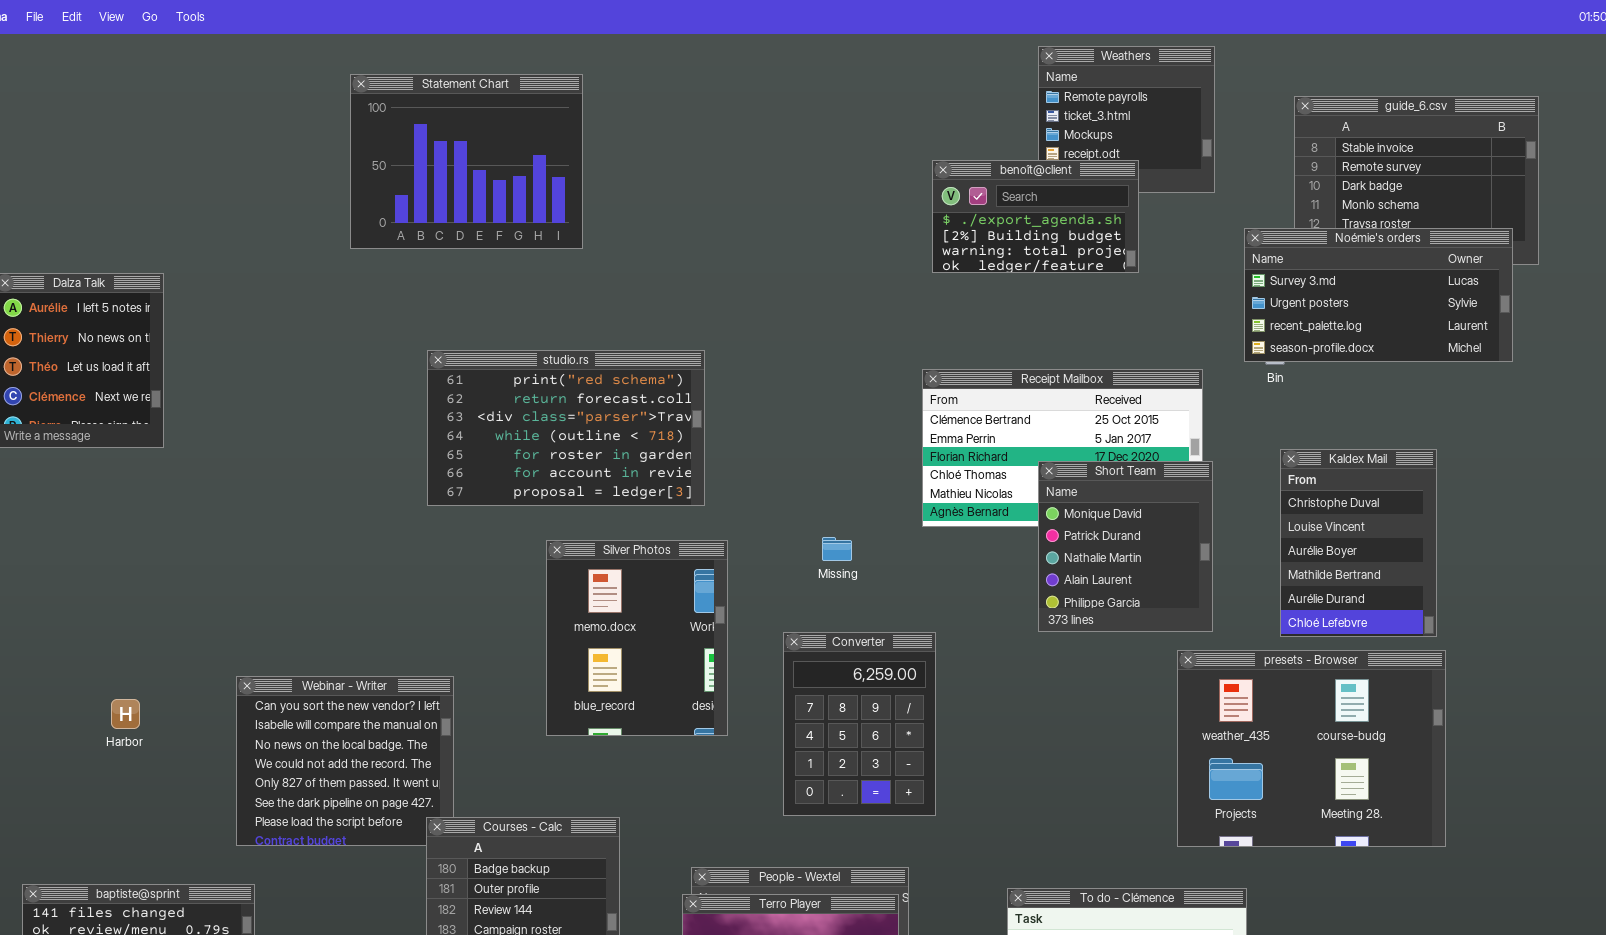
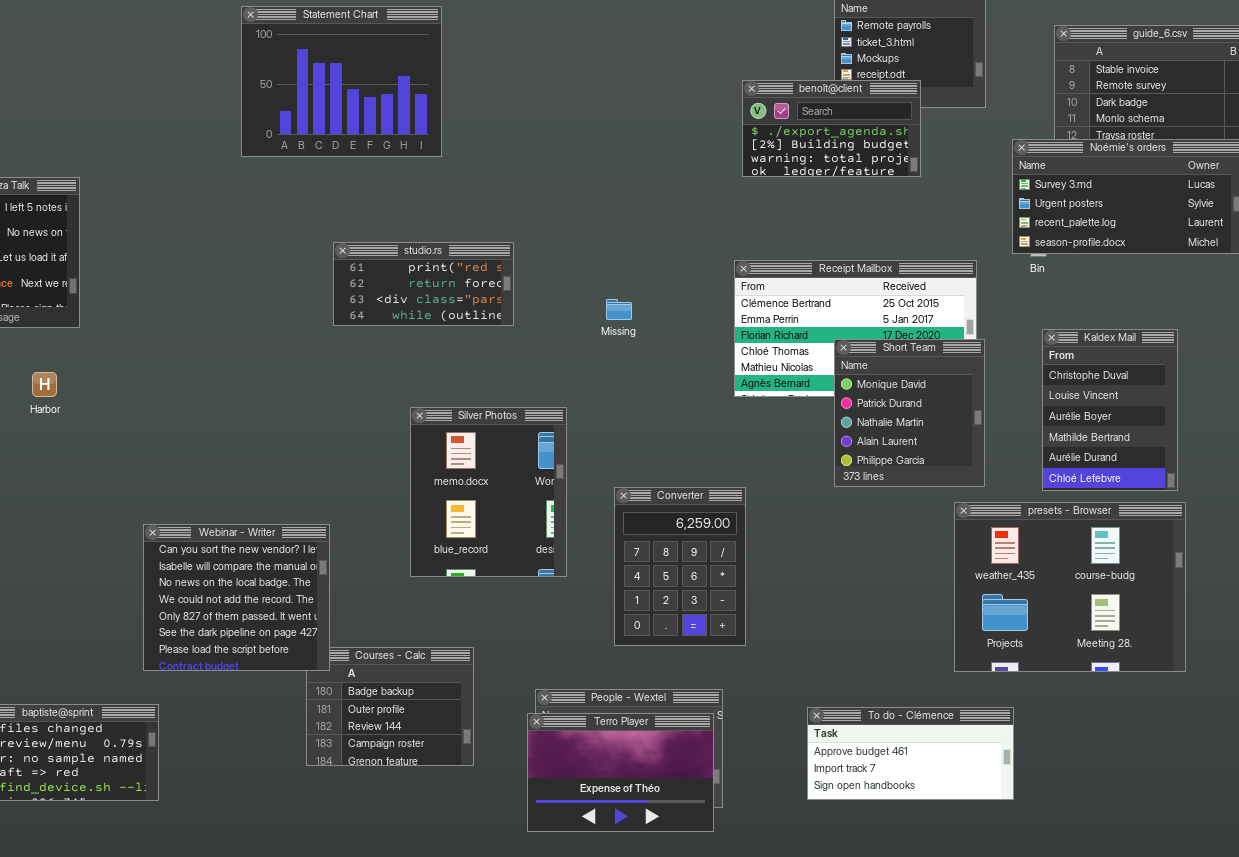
studio.rs: [427,350,705,506] -> [333,242,514,326], moved, resized
Missing: [822,537,852,561] -> [606,299,632,320], moved
Webinar - Writer: [236,676,454,846] -> [143,524,330,671], raised
Harbor: [111,699,140,729] -> [32,372,57,397], moved

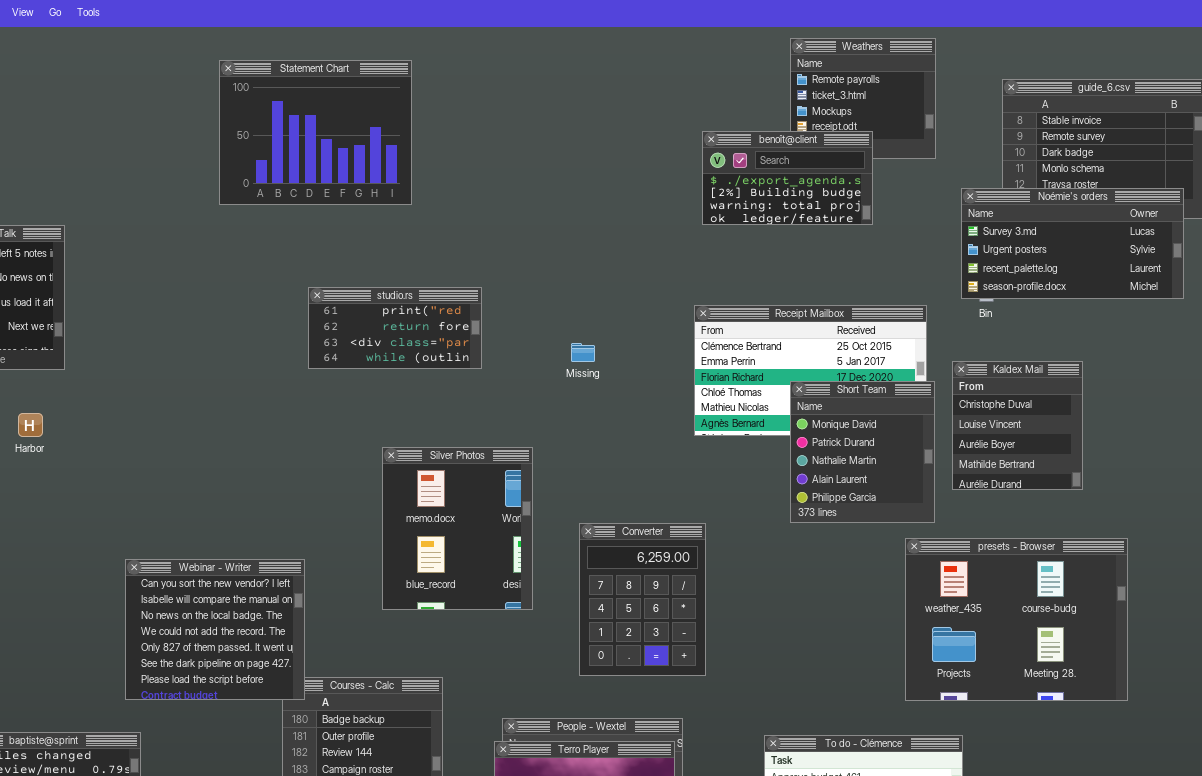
Kaldex Mail: [1042,329,1178,491] -> [952,361,1083,490], moved, resized

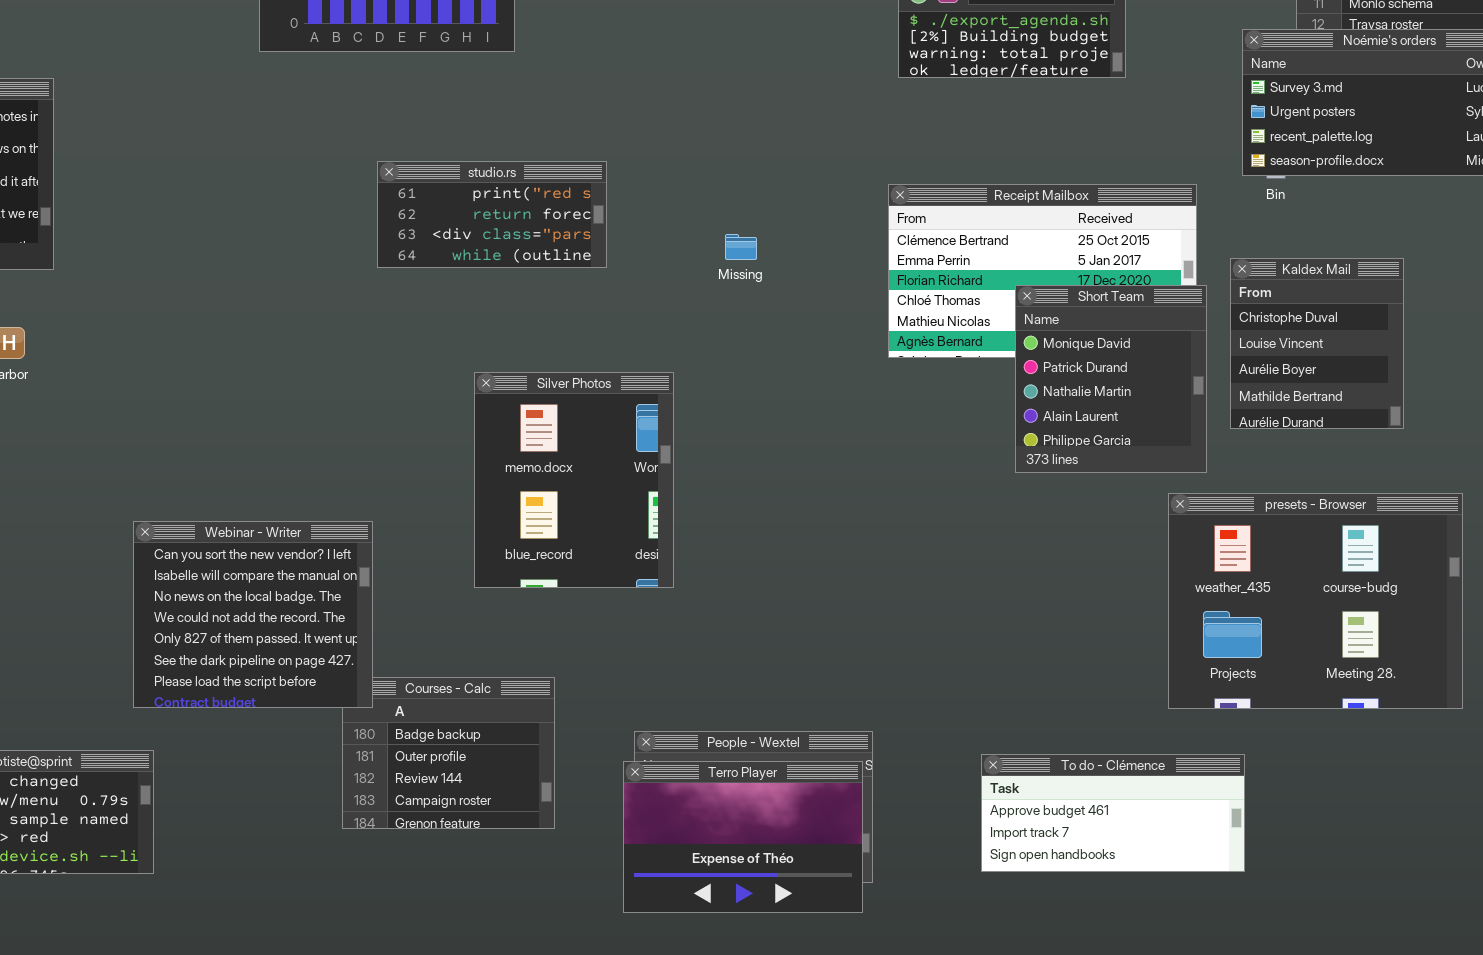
Converter: [579,523,706,676] -> none, closed

